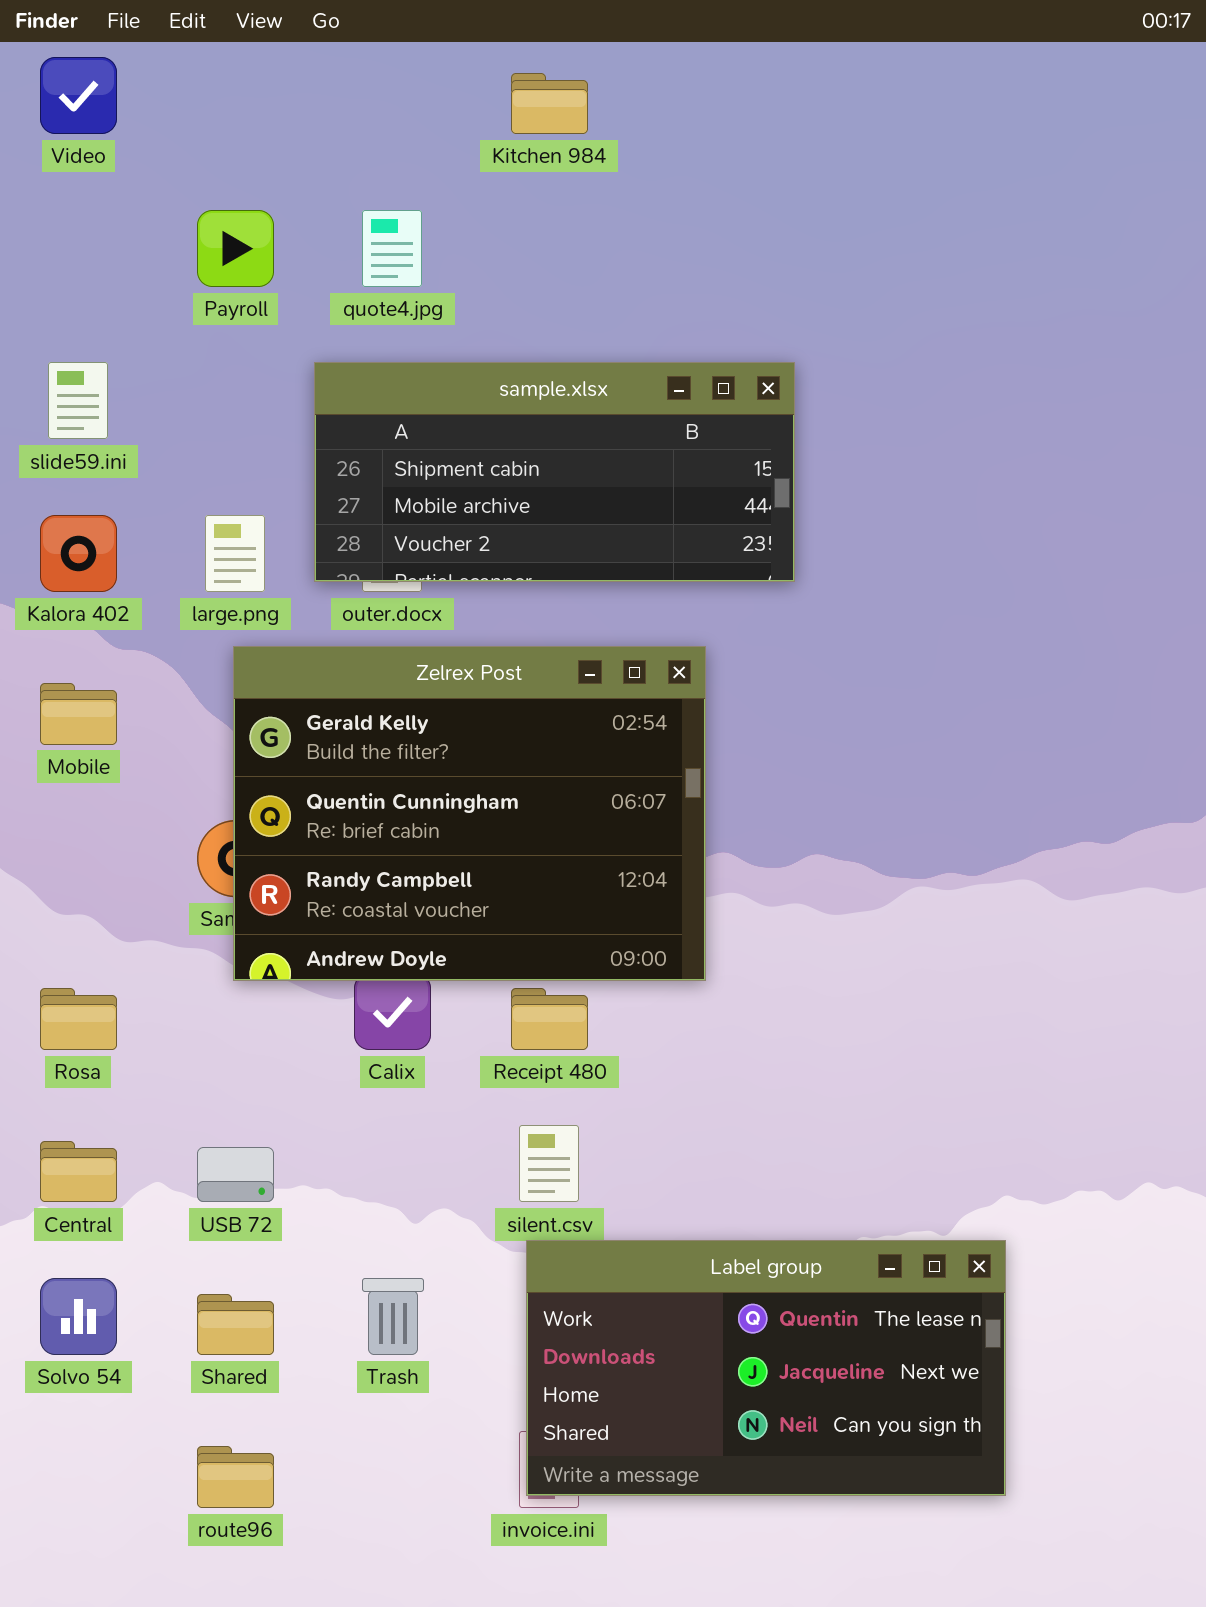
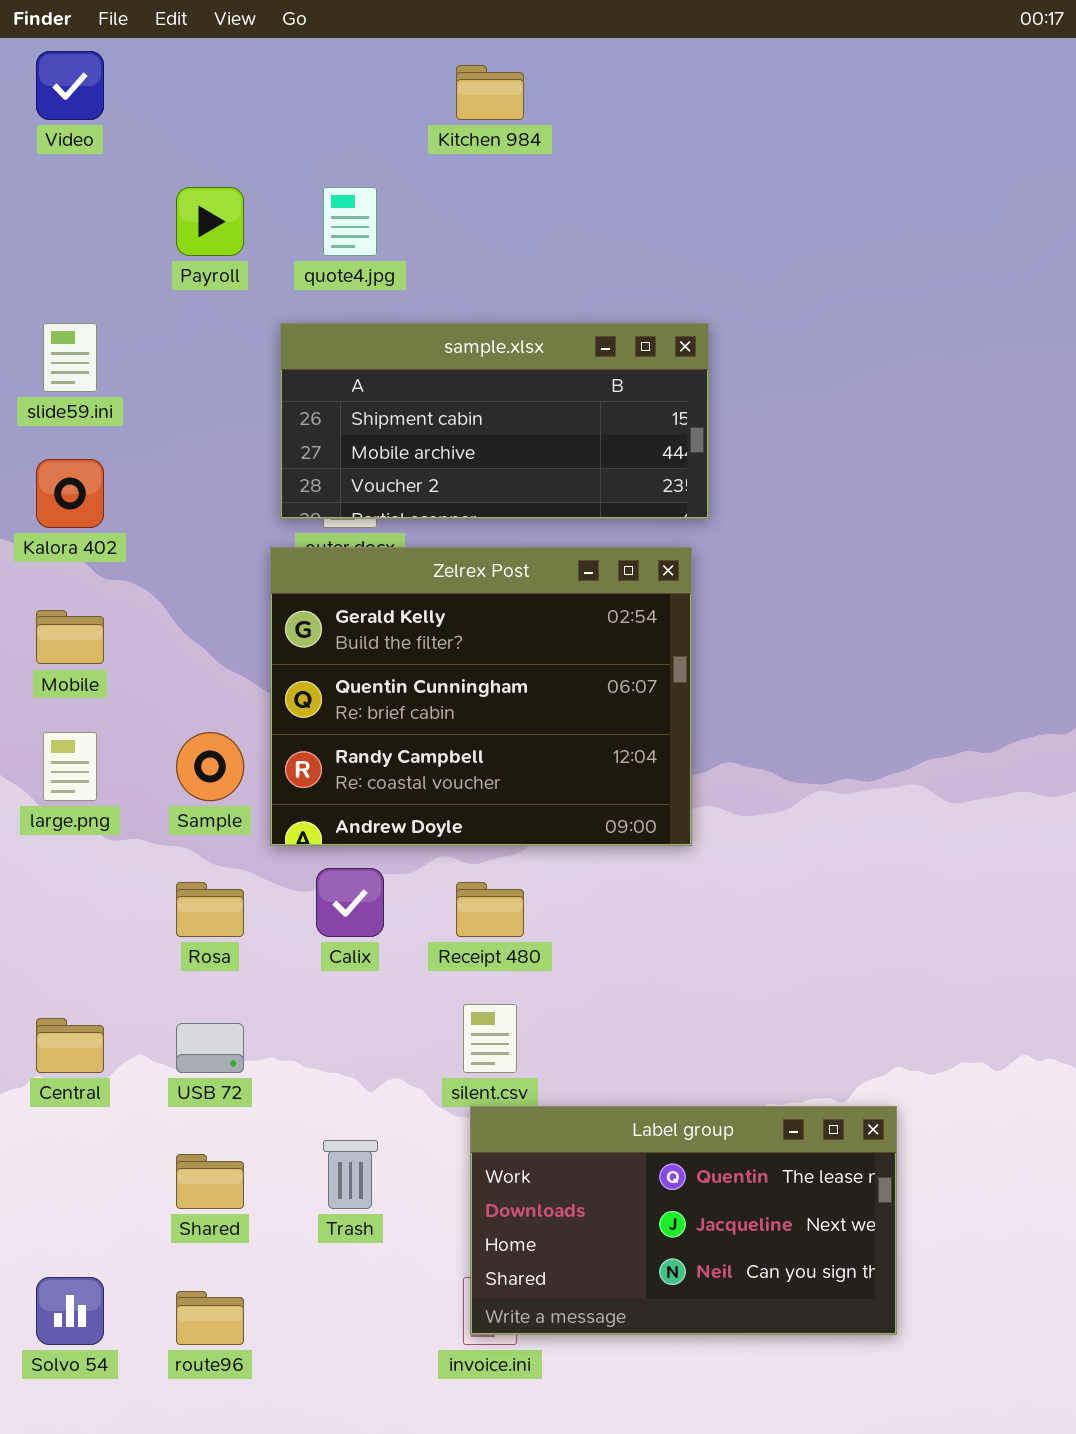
large.png: [205,515,265,592] -> [43,732,97,801], moved
Zelrex Post: [233,646,706,981] -> [270,547,692,846], moved
Rosa: [40,988,117,1050] -> [176,882,244,937], moved
Solvo 54: [40,1278,117,1355] -> [36,1277,104,1345], moved

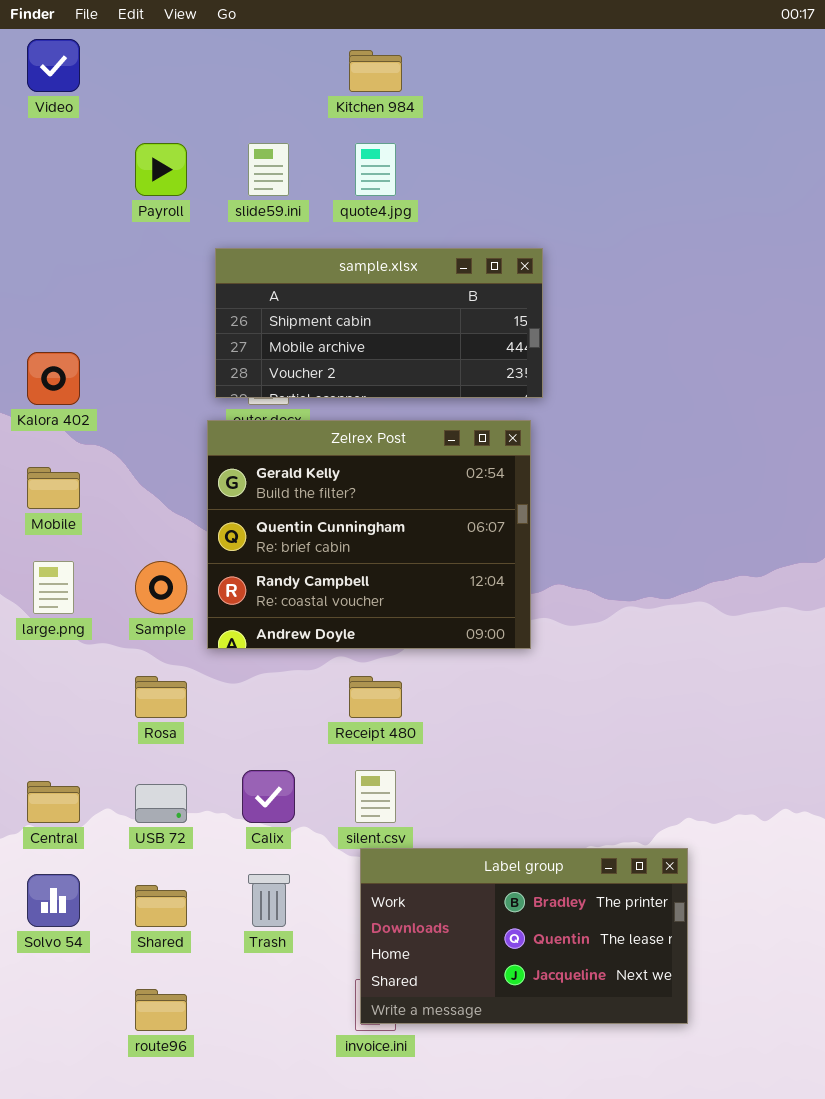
quote4.jpg: [323,187,377,256] -> [355,143,396,196], moved
slide59.ini: [43,323,97,392] -> [248,143,289,196], moved
Calix: [316,868,384,937] -> [242,770,295,823], moved
Label group: [470,1106,897,1335] -> [360,848,688,1024], scrolled up 1 row
Solvo 54: [36,1277,104,1345] -> [27,874,80,927], moved

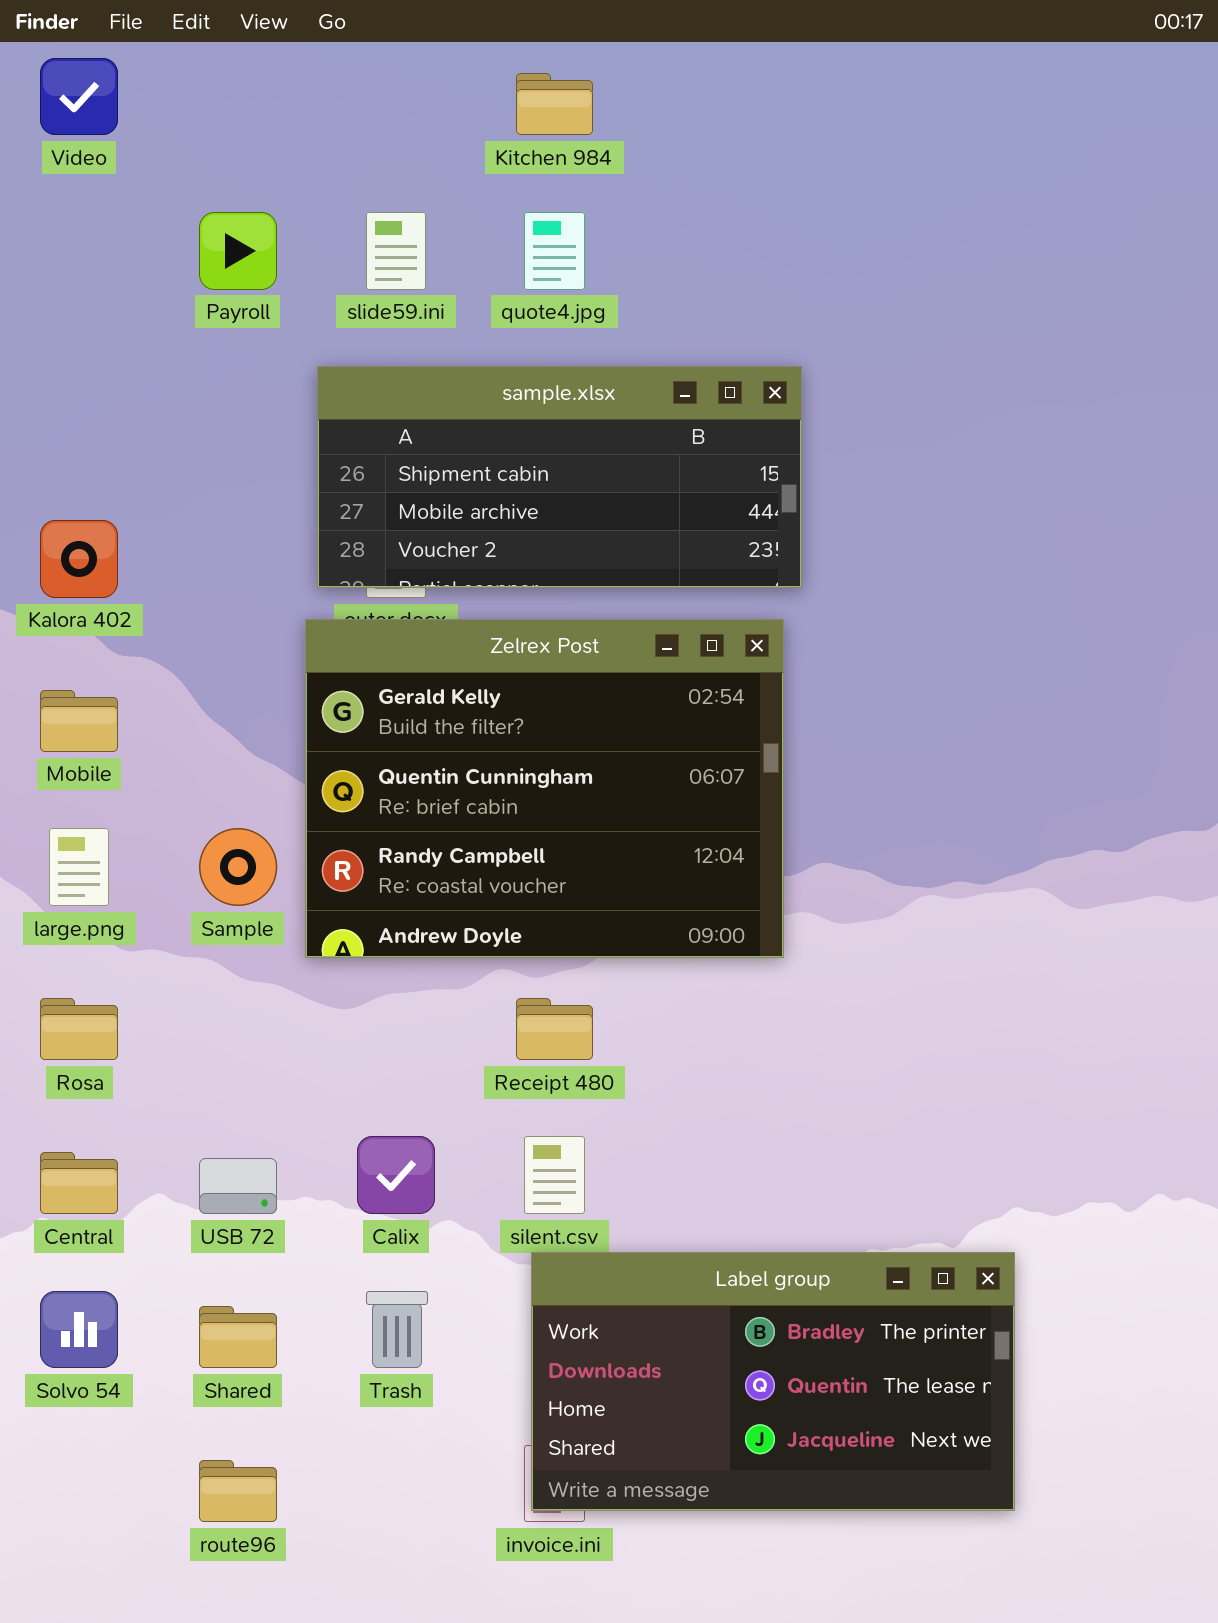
Rosa: [135,676,187,718] -> [40,998,118,1060], moved

